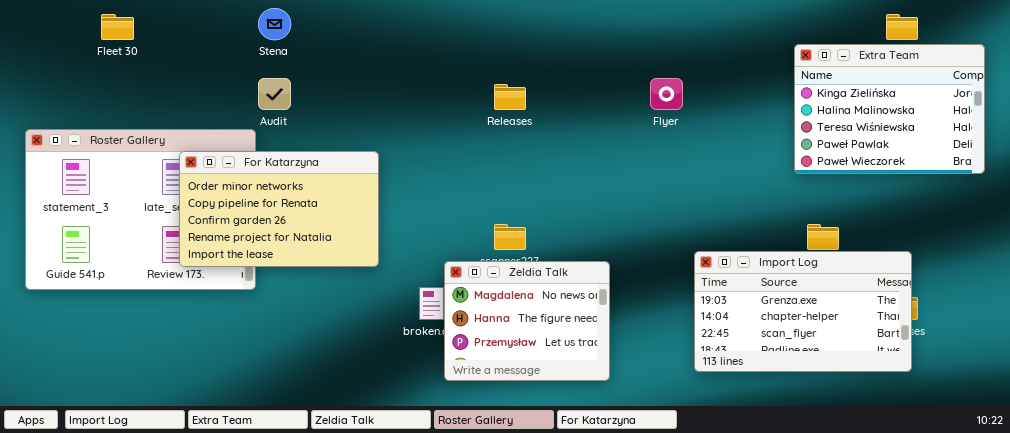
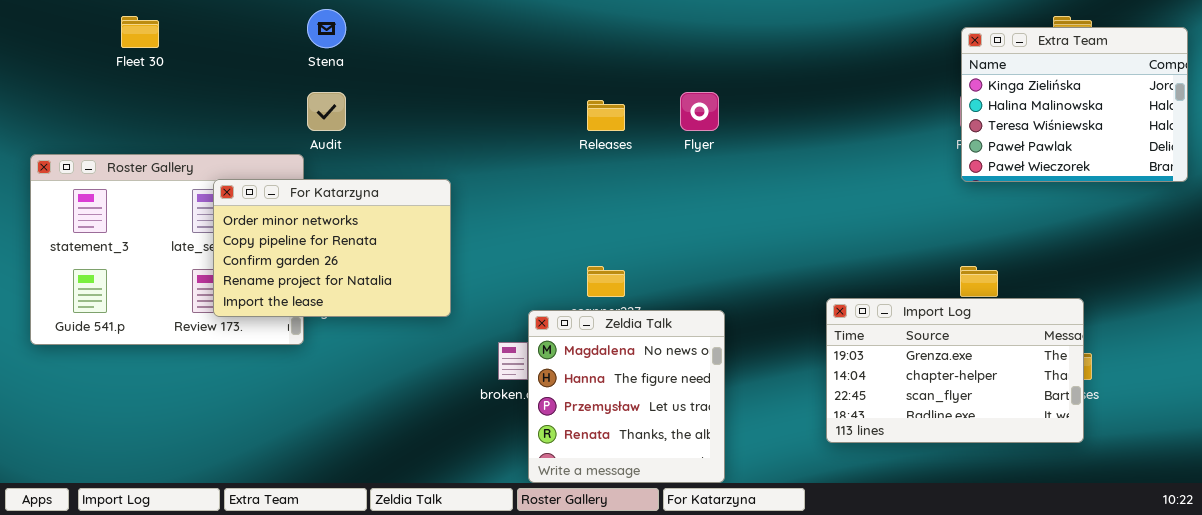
Extra Team: [794,44,985,174] -> [961,27,1188,182], moved
Flyer: [650,78,683,110] -> [680,92,719,131], moved
Zeldia Talk: [444,261,610,381] -> [528,310,725,483], resized

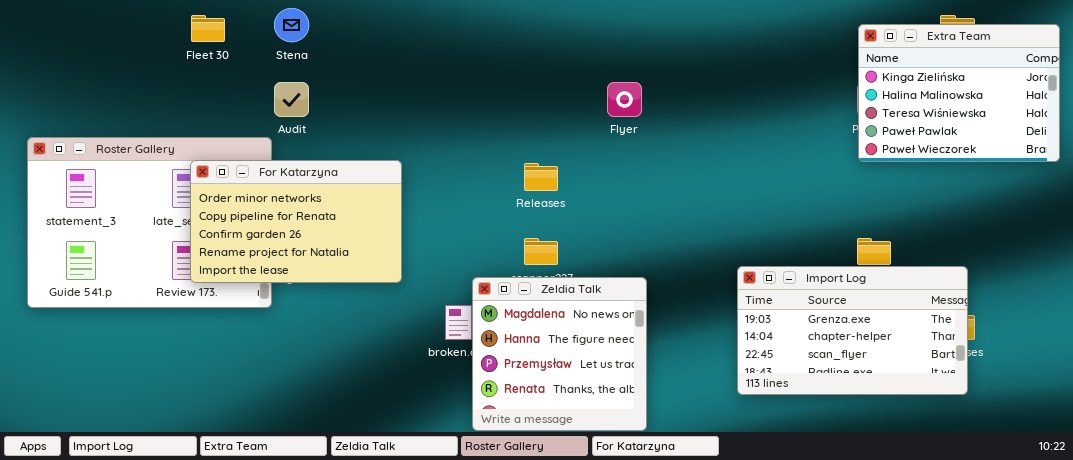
Fleet 30: [121,16,159,48] -> [191,15,225,42], moved
Releases: [587,100,625,131] -> [524,163,558,191], moved

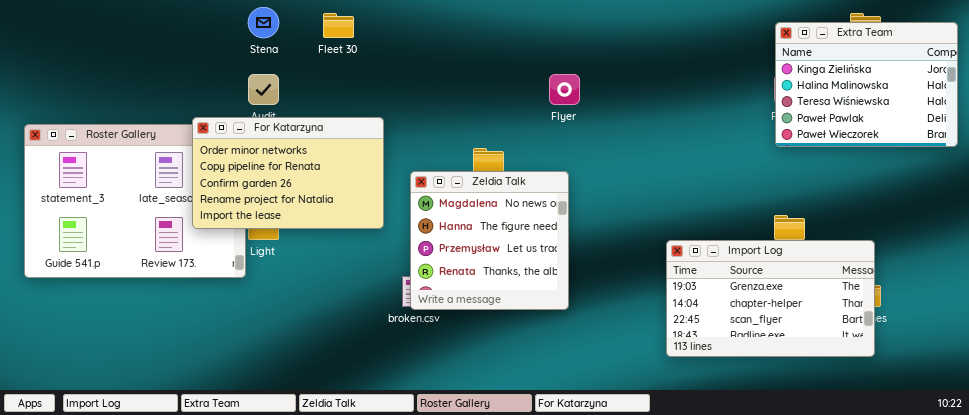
Fleet 30: [191,15,225,42] -> [323,13,354,38], moved
For Katarzyna: [190,160,402,283] -> [192,117,384,229], moved
Zeldia Talk: [472,277,647,431] -> [410,171,569,310], moved

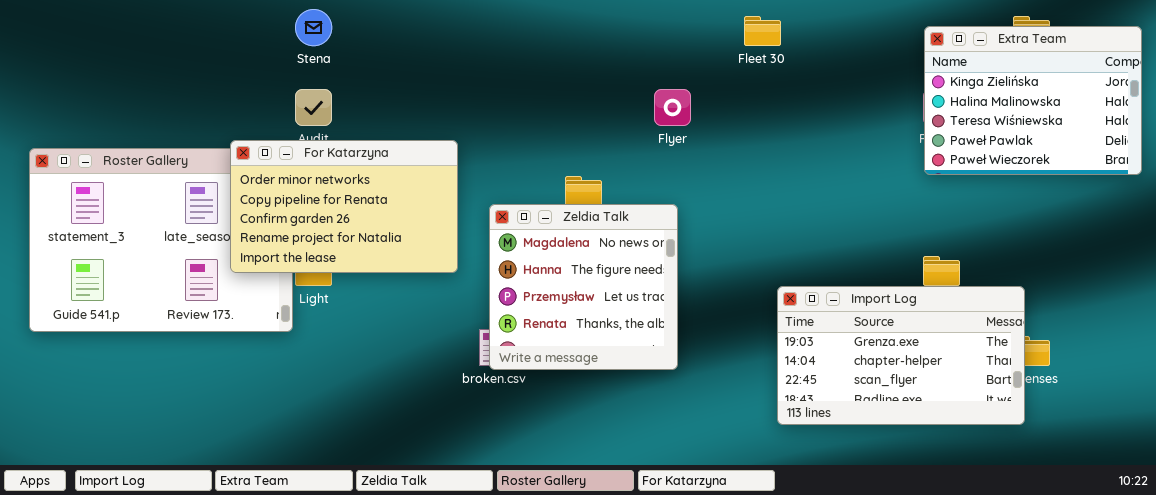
Fleet 30: [323,13,354,38] -> [744,16,781,46], moved
Import Log: [666,240,875,357] -> [777,286,1025,425], moved

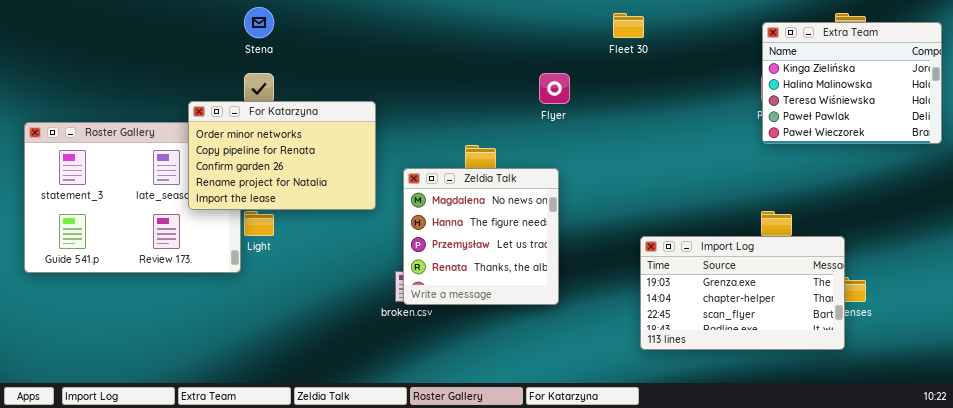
For Katarzyna: [230,140,458,273] -> [188,101,376,210], moved

